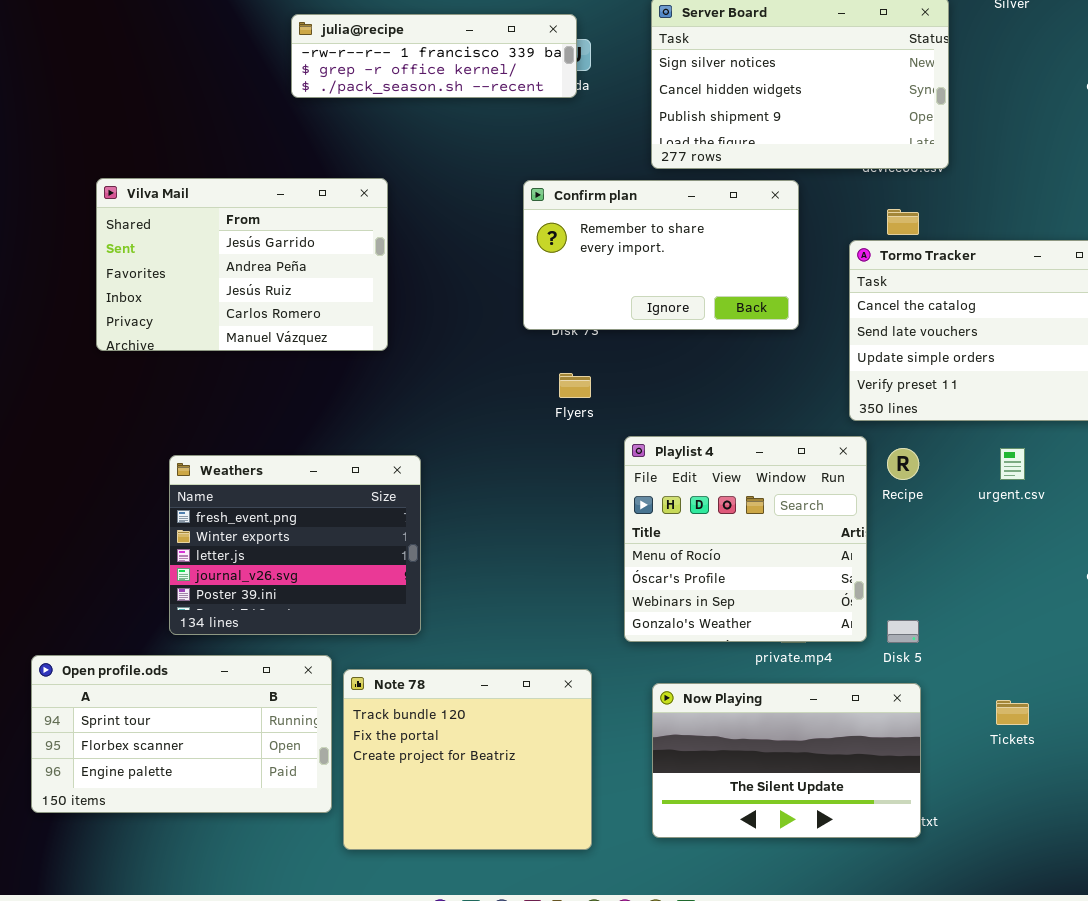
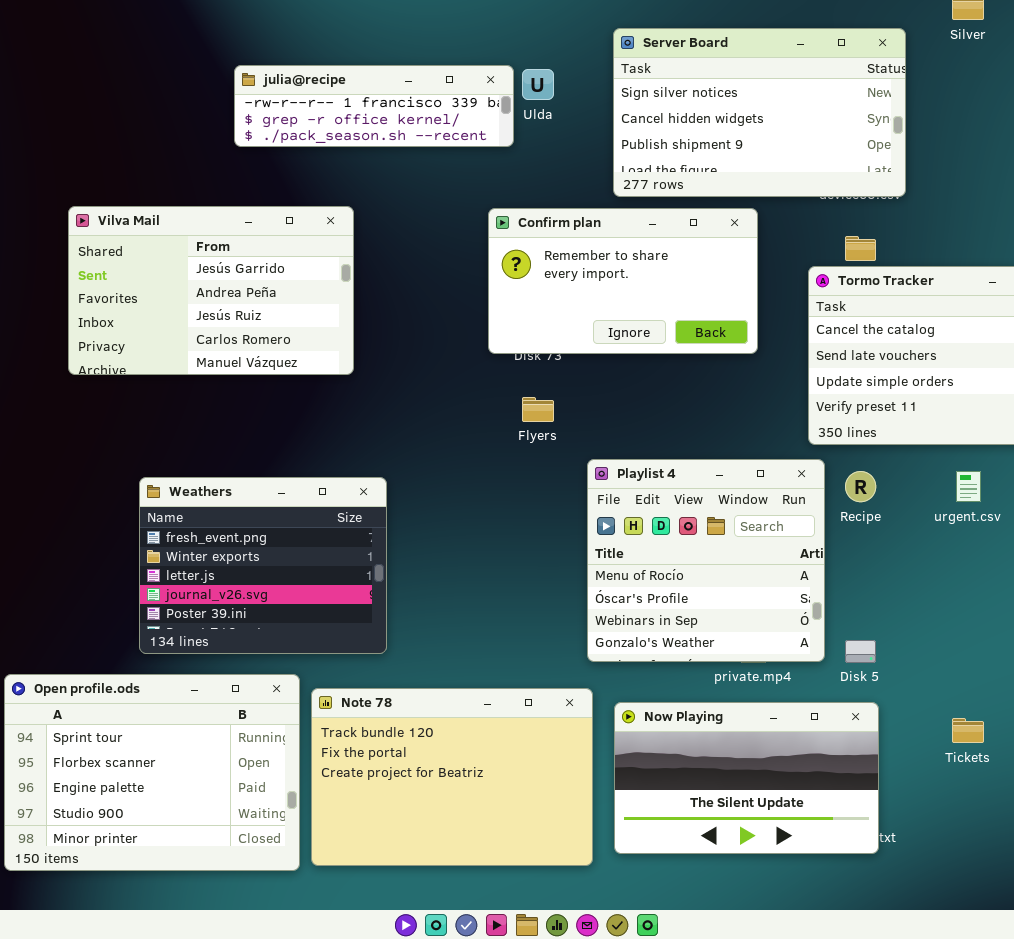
julia@recipe: [291,14,577,98] -> [234,65,514,147], moved
Open profile.ods: [31,655,332,813] -> [4,674,300,871], resized
Note 78: [343,669,592,850] -> [311,688,593,866], resized

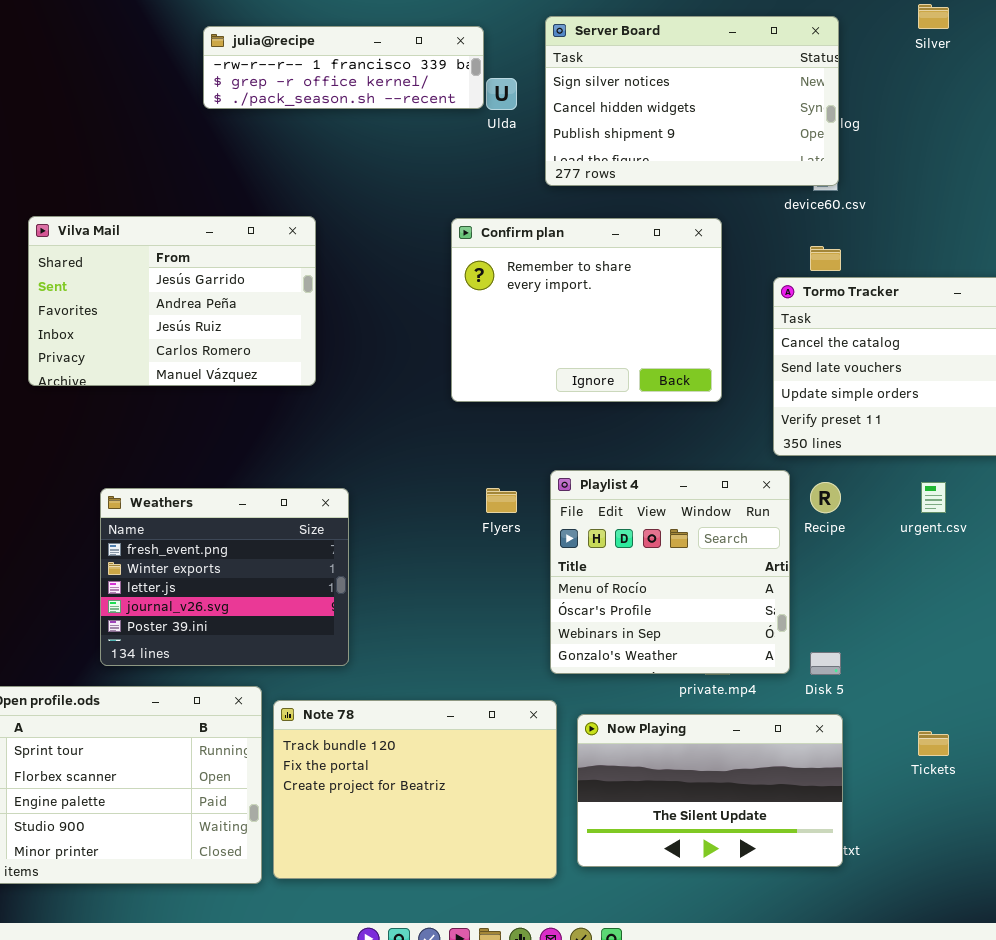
Server Board: [613,28,906,197] -> [545,16,839,186], moved
julia@recipe: [234,65,514,147] -> [203,26,484,109], moved
Confirm plan: [488,208,758,354] -> [451,218,722,402], resized
Flyers: [522,397,554,422] -> [486,488,517,513], moved

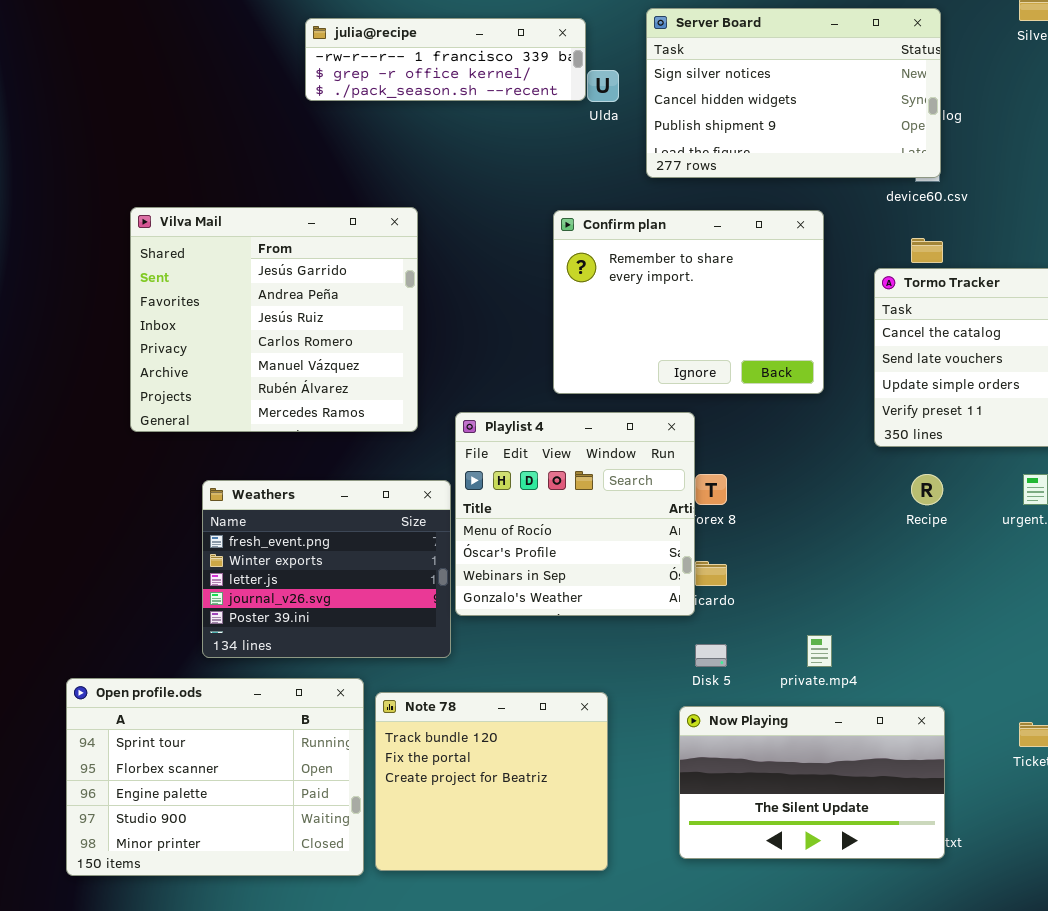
Vilva Mail: [28,216,316,386] -> [130,207,418,432], resized
Playlist 4: [550,470,790,674] -> [455,412,695,616], moved
Disk 5: [810,652,841,675] -> [695,644,727,667], moved
Note 78: [273,700,557,879] -> [375,692,608,871], resized

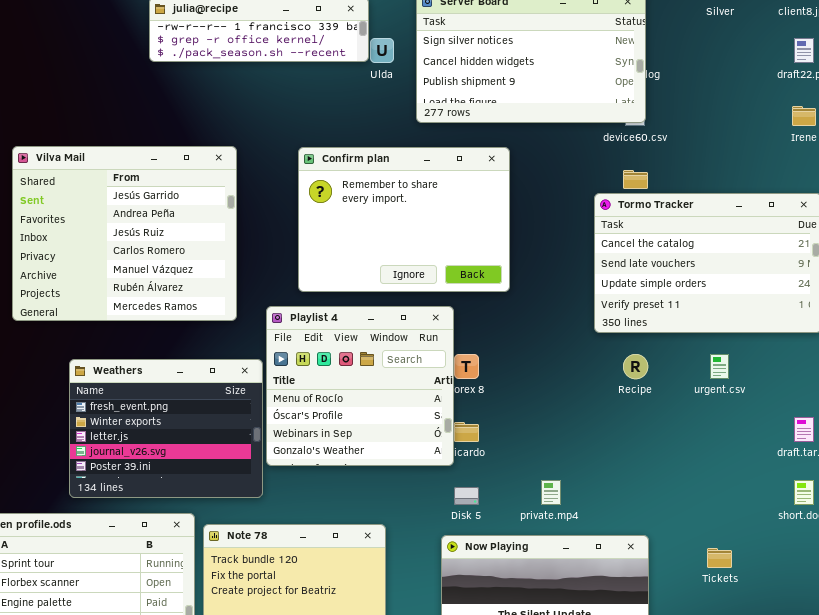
Confirm plan: [553,210,824,394] -> [298,147,510,292], moved

